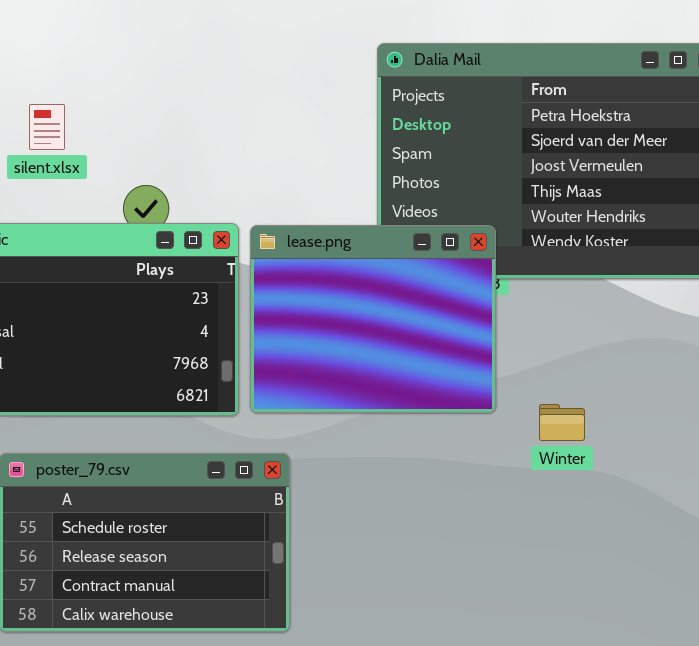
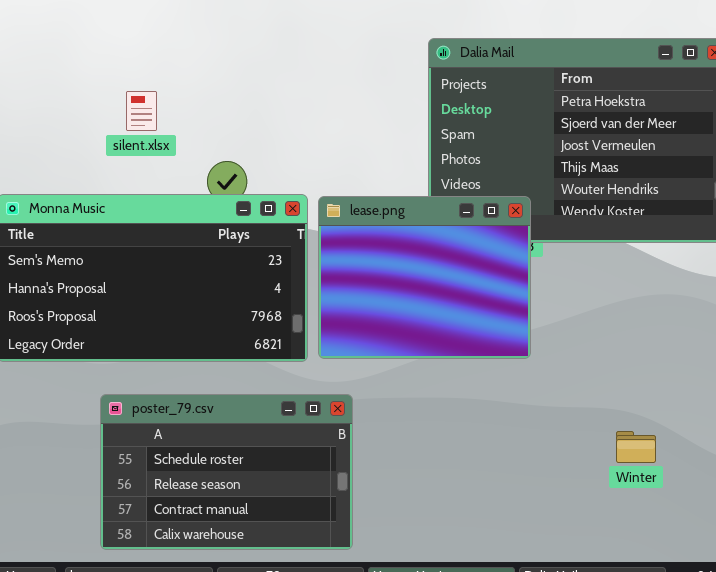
Winter: [539,404,585,441] -> [616,431,656,463], moved

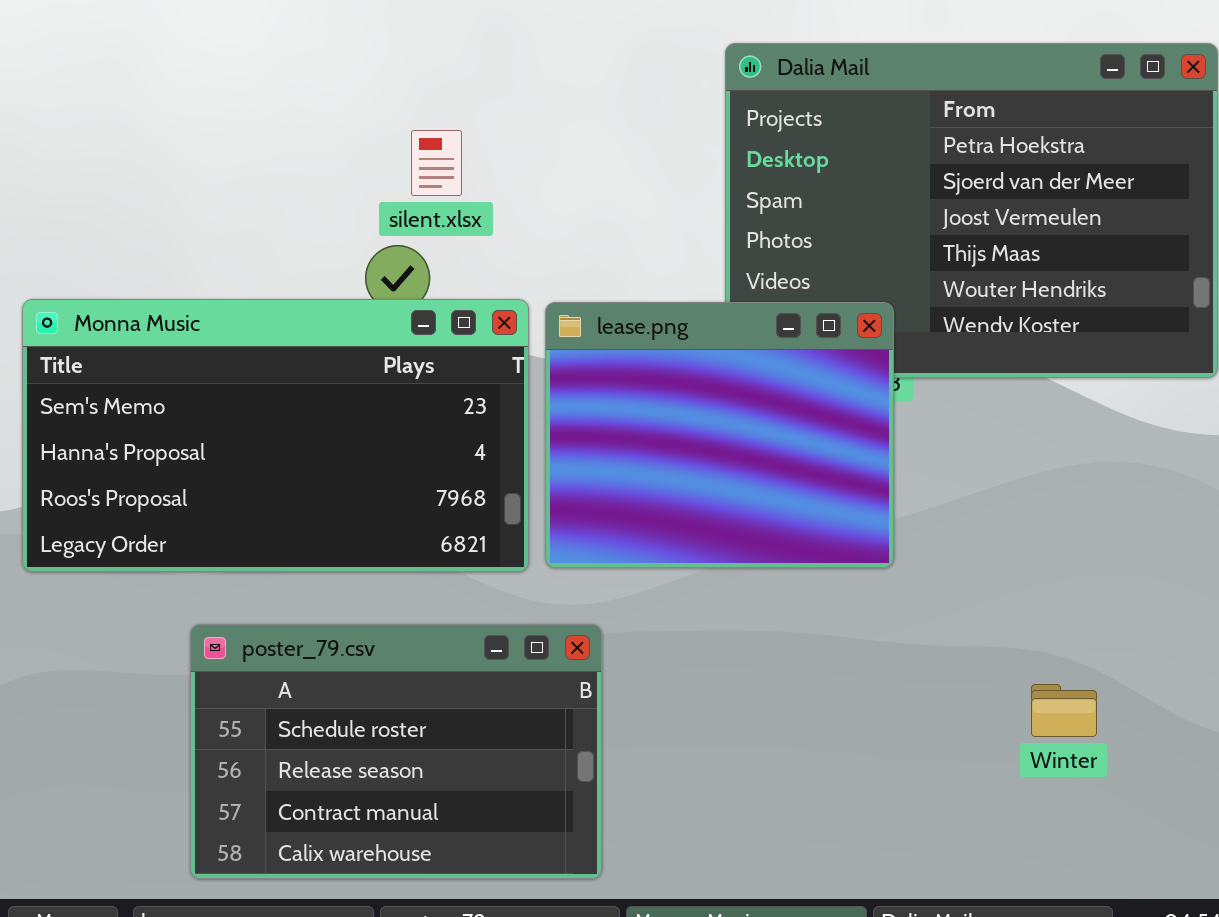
silent.xlsx: [126,91,157,131] -> [411,130,462,196], moved

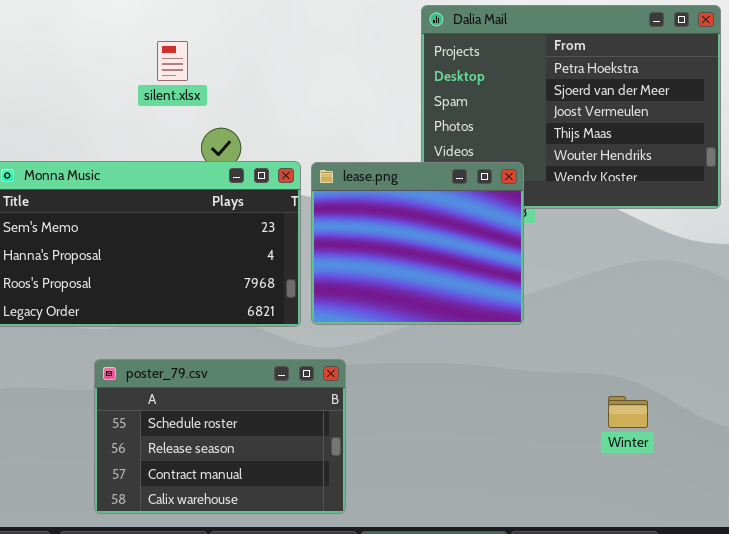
silent.xlsx: [411,130,462,196] -> [157,41,188,81], moved

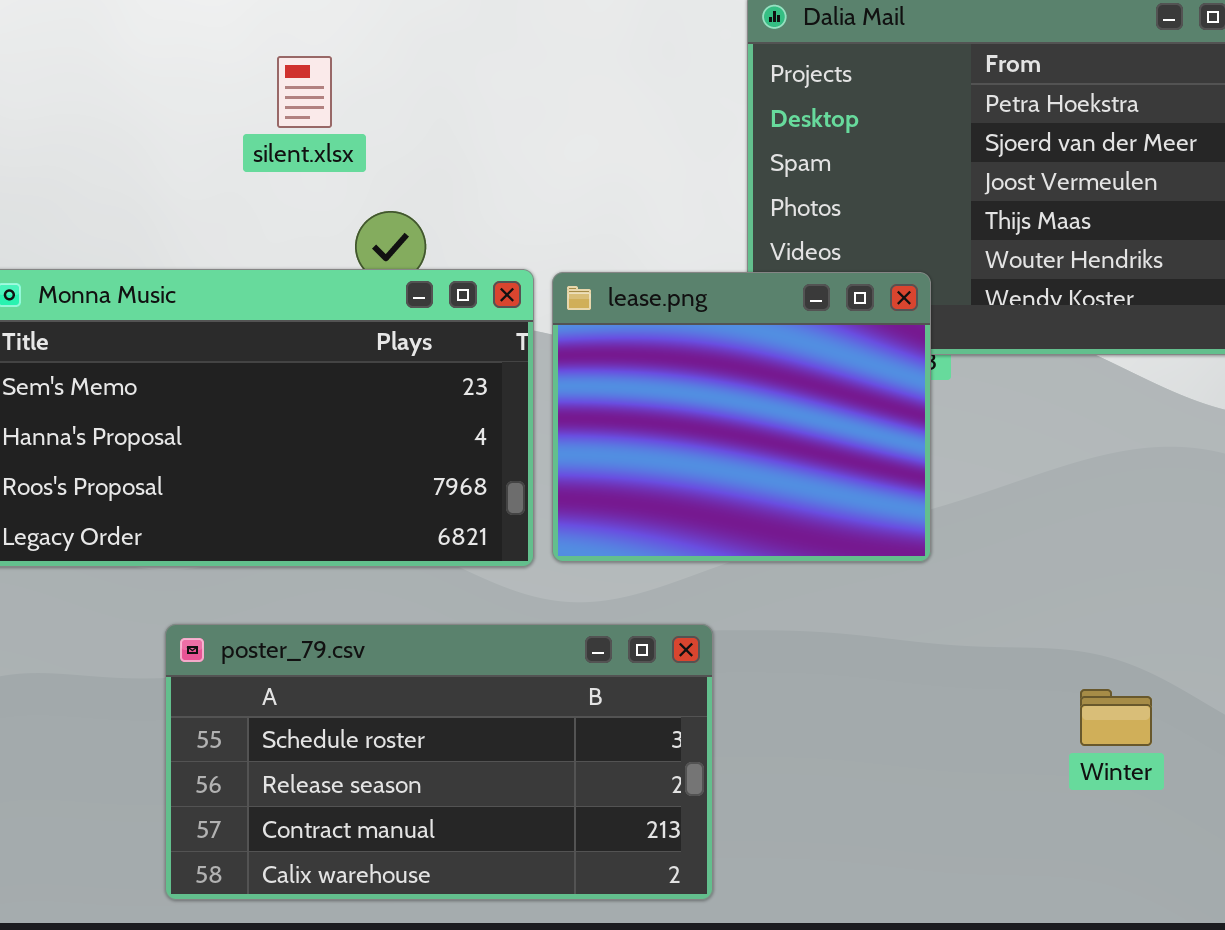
poster_79.csv: [94,359,346,514] -> [165,624,713,900], resized

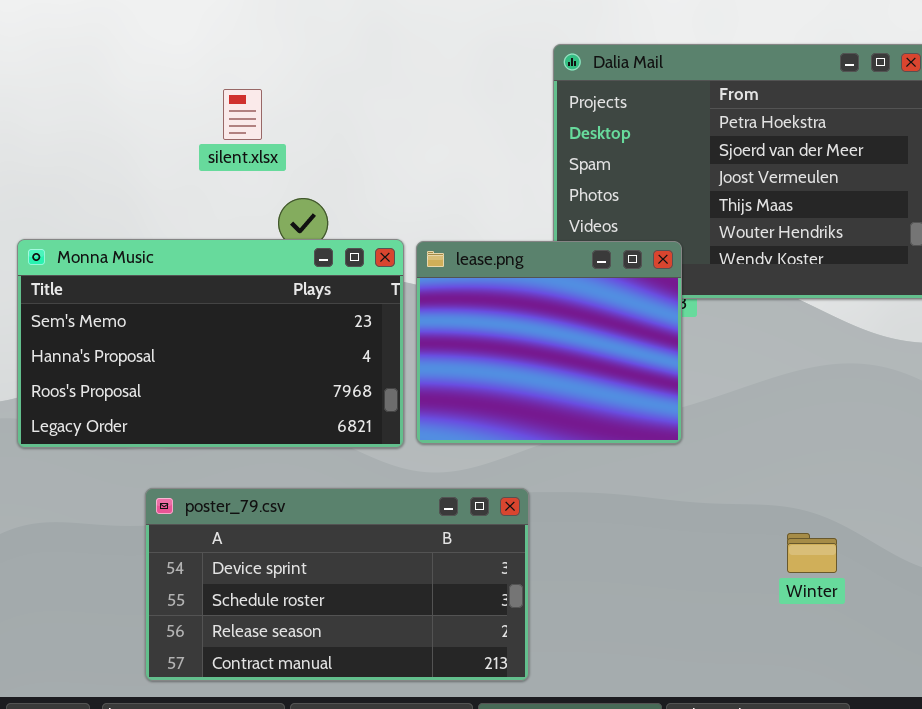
poster_79.csv: [165,624,713,900] -> [145,488,529,681], scrolled up 1 row

